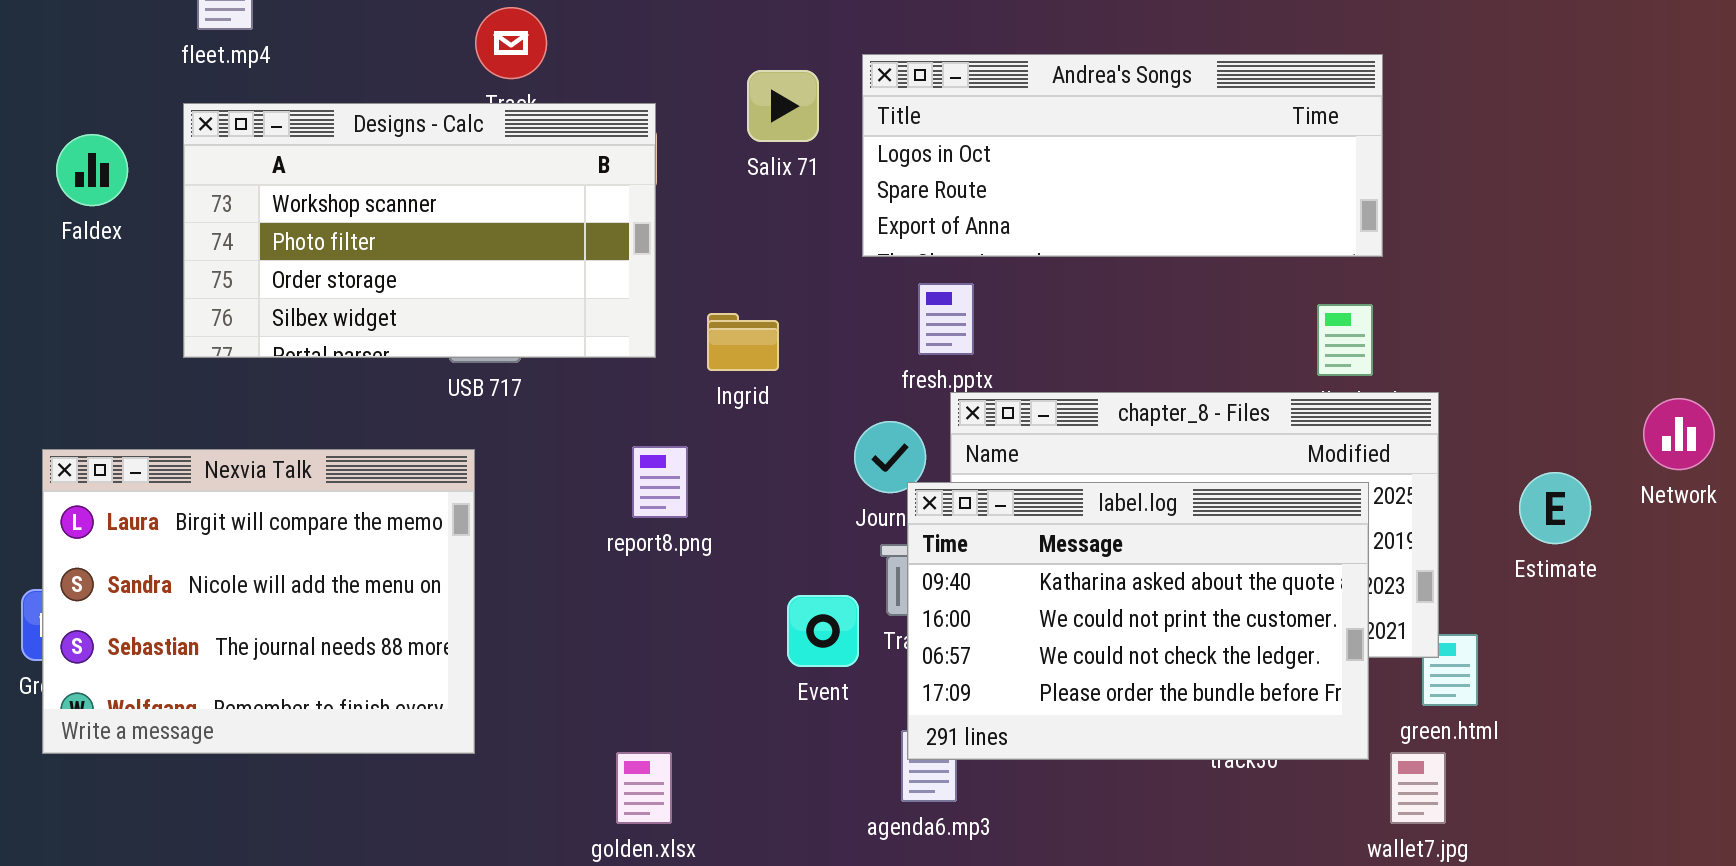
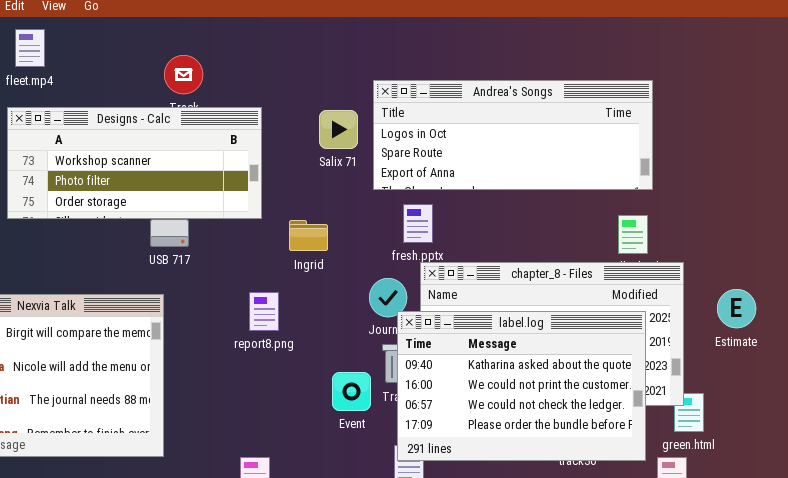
Salix 71: [747,70,819,142] -> [319,110,358,149], moved
Designs - Calc: [183,103,656,358] -> [7,107,262,219], resized
Estimate: [1519,472,1591,544] -> [717,289,756,328], moved

